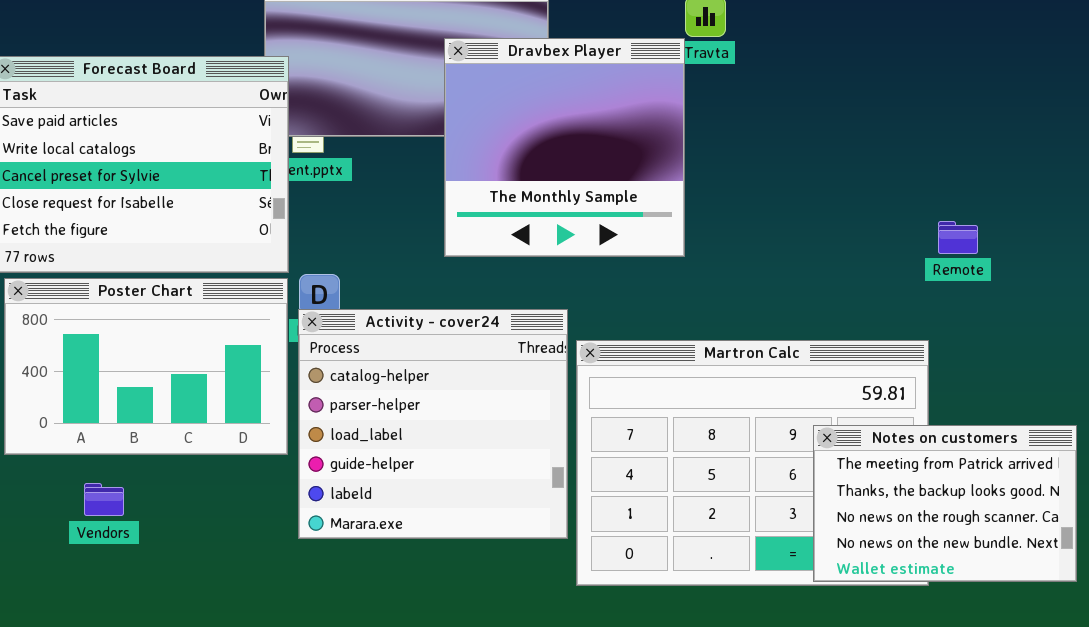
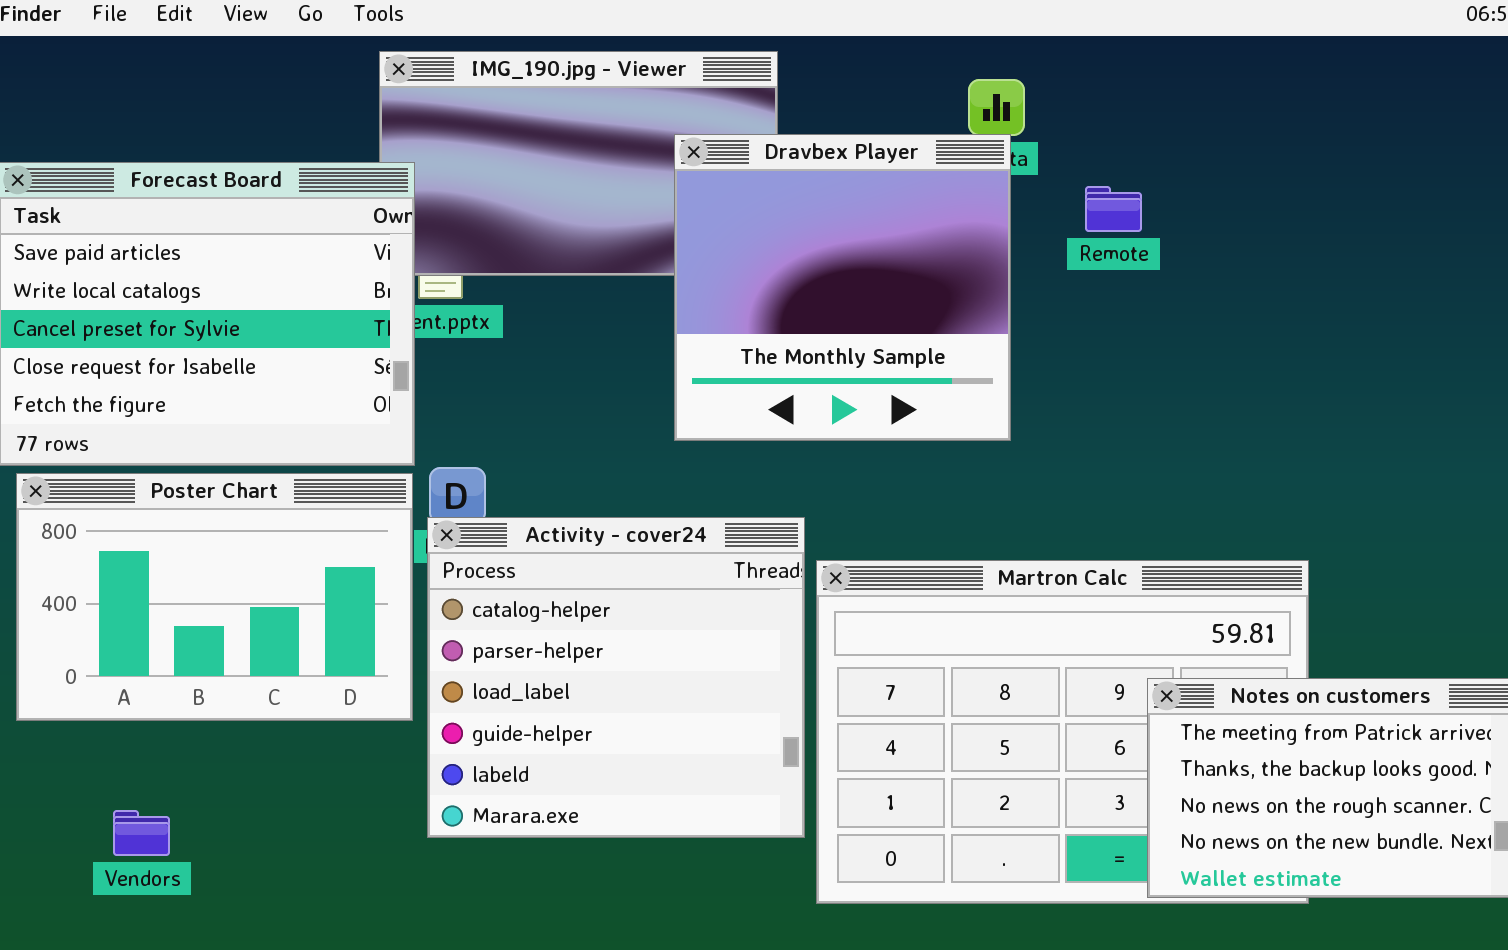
Dravbex Player: [444,38,685,257] -> [674,134,1011,441], moved
Remote: [938,221,978,254] -> [1085,186,1142,232], moved
Vendors: [84,483,124,516] -> [113,810,170,856], moved

